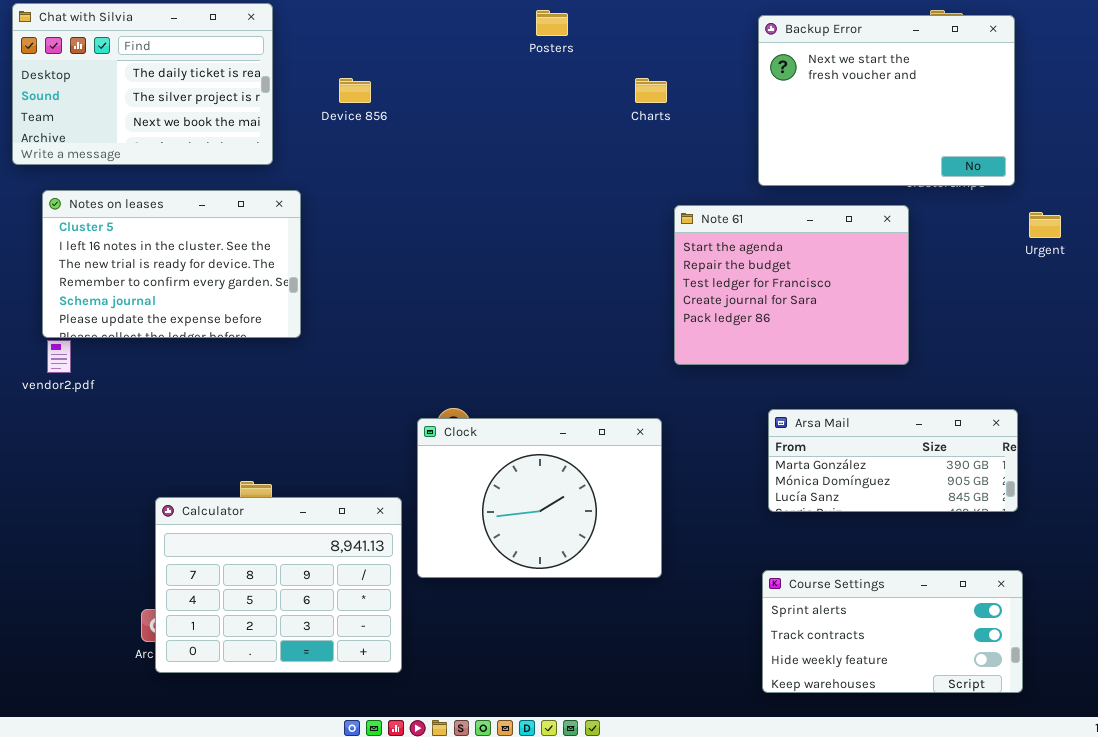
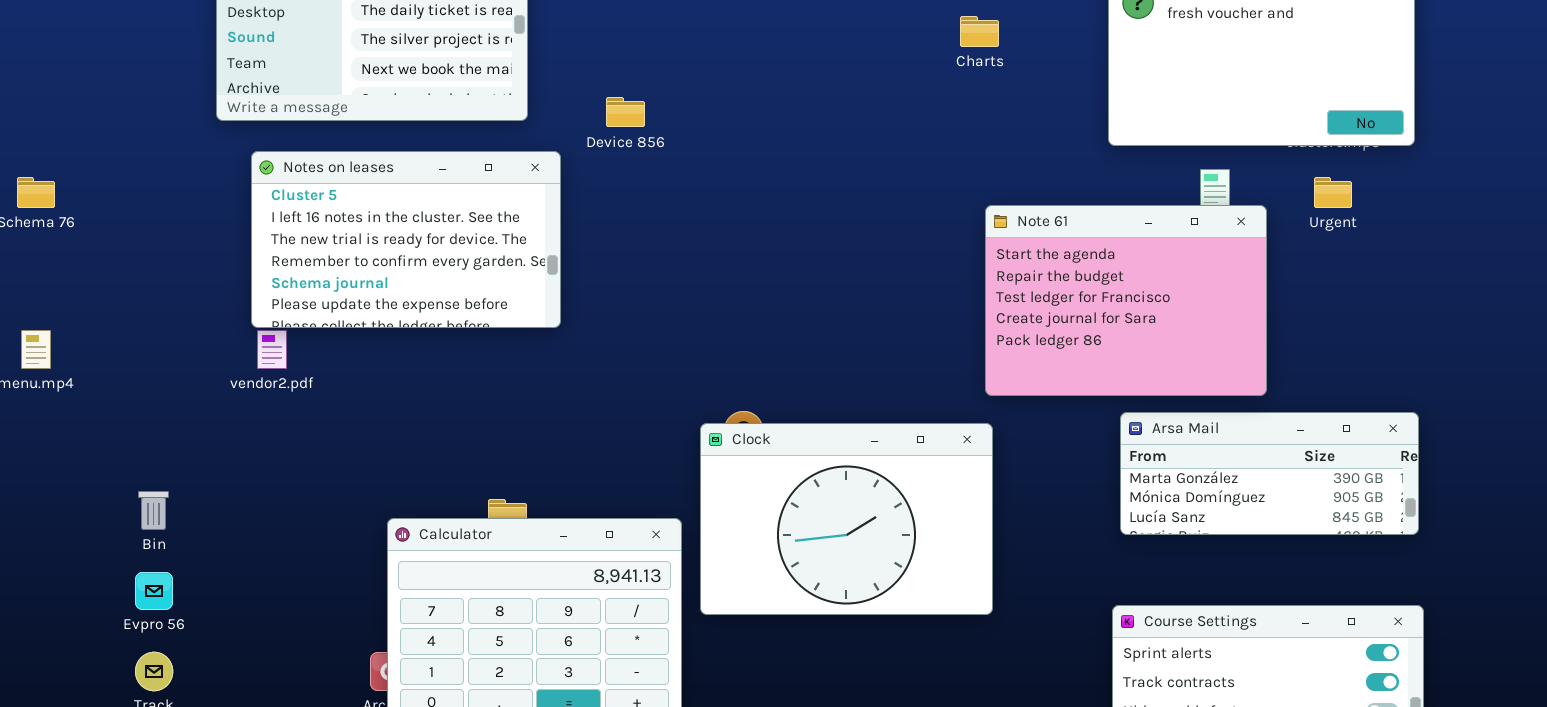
Device 856: [339,78,371,103] -> [606,97,645,127], moved
Note 61: [674,205,909,365] -> [985,205,1267,396], moved
Urgent: [1029,212,1061,238] -> [1314,177,1352,208], moved

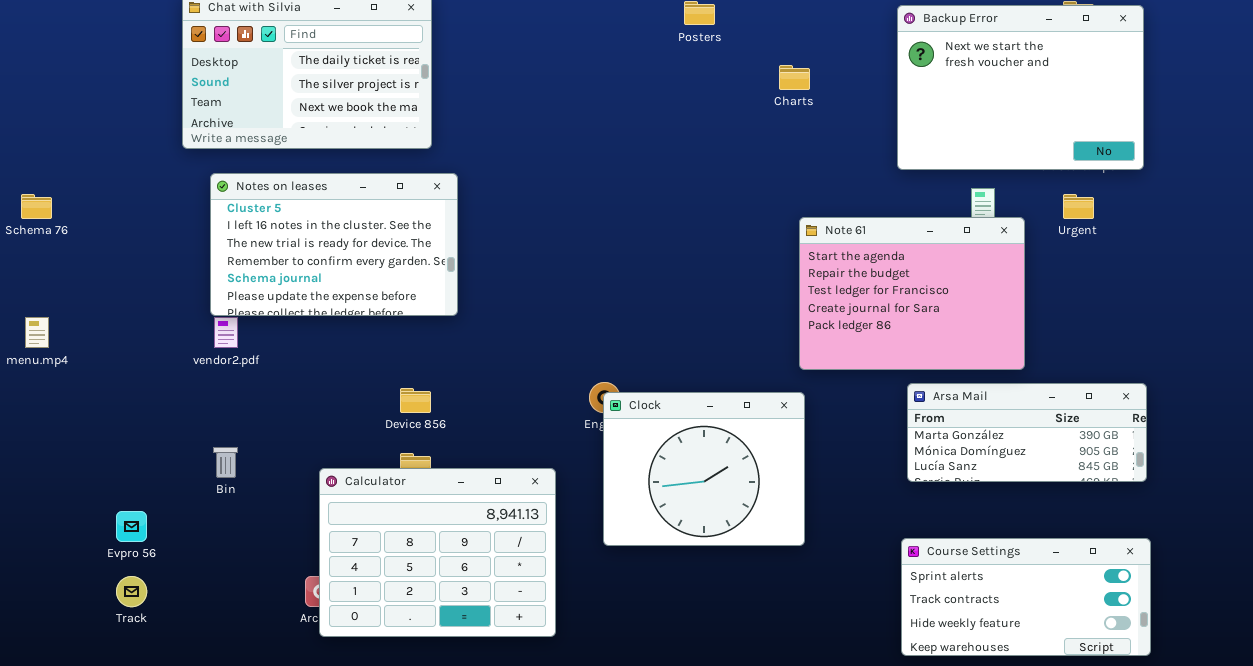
Device 856: [606,97,645,127] -> [400,388,431,413], moved
Clock: [700,423,993,615] -> [603,392,805,546], resized
Bin: [138,491,169,530] -> [213,447,238,478], moved

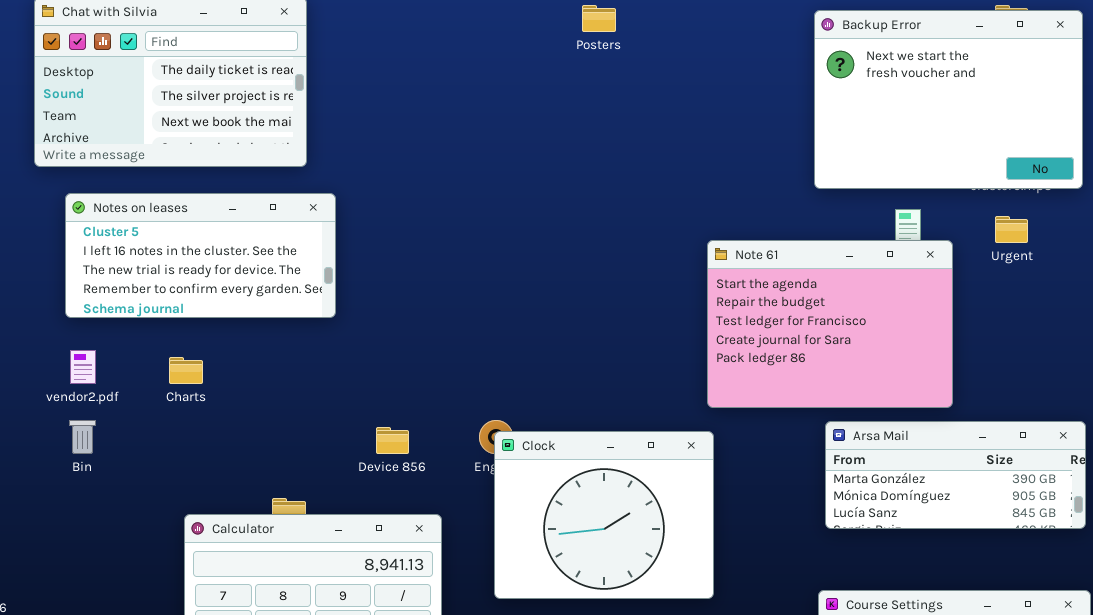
Charts: [779,65,810,90] -> [169,357,203,384], moved
Notes on leases: [210,173,458,316] -> [65,193,336,318], resized
Device 856: [400,388,431,413] -> [376,427,409,454], moved
Bin: [213,447,238,478] -> [69,420,96,454], moved

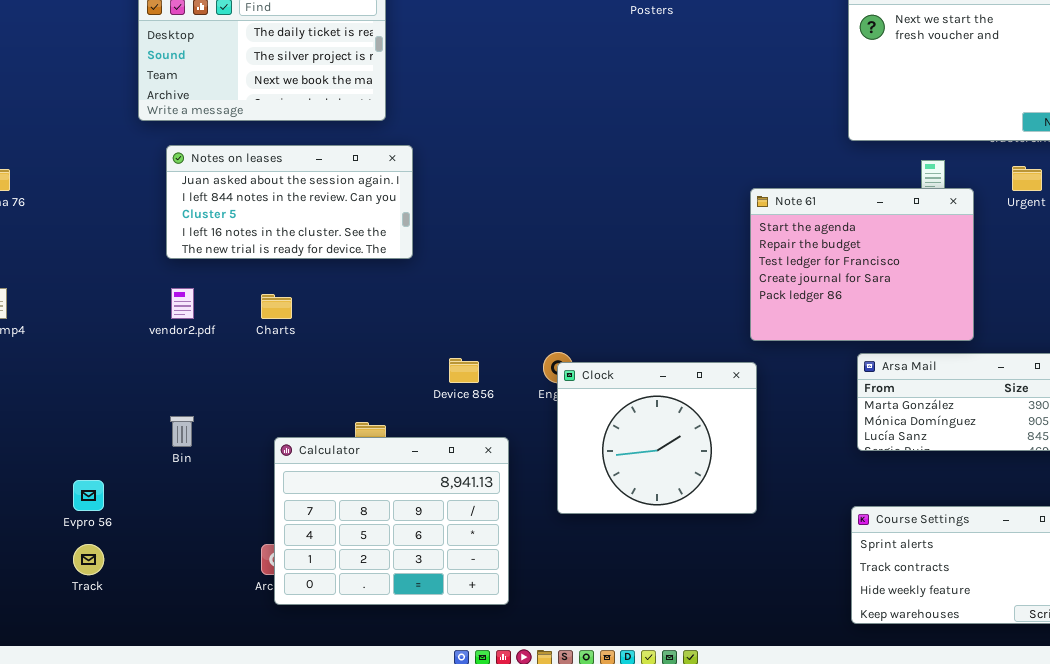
Notes on leases: [65,193,336,318] -> [166,145,413,259], scrolled up 2 rows
Bin: [69,420,96,454] -> [170,416,194,447], moved

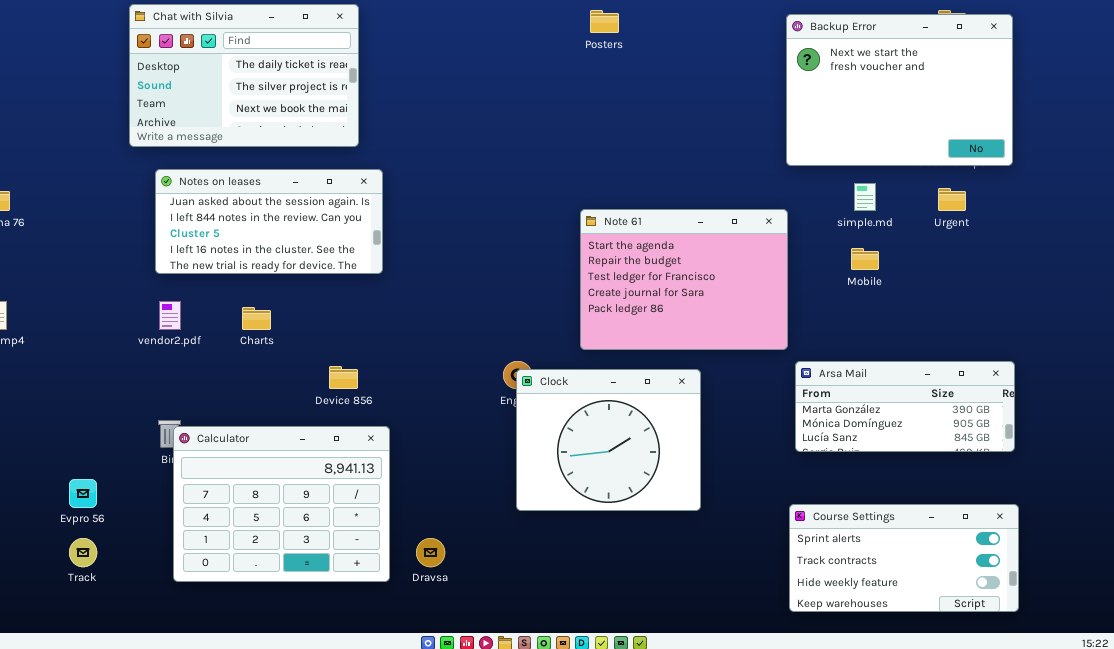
Note 61: [750,188,974,341] -> [580,209,788,350], moved
Device 856: [449,358,479,383] -> [329,366,358,389], moved
Calculator: [274,437,509,605] -> [173,426,390,582], moved

